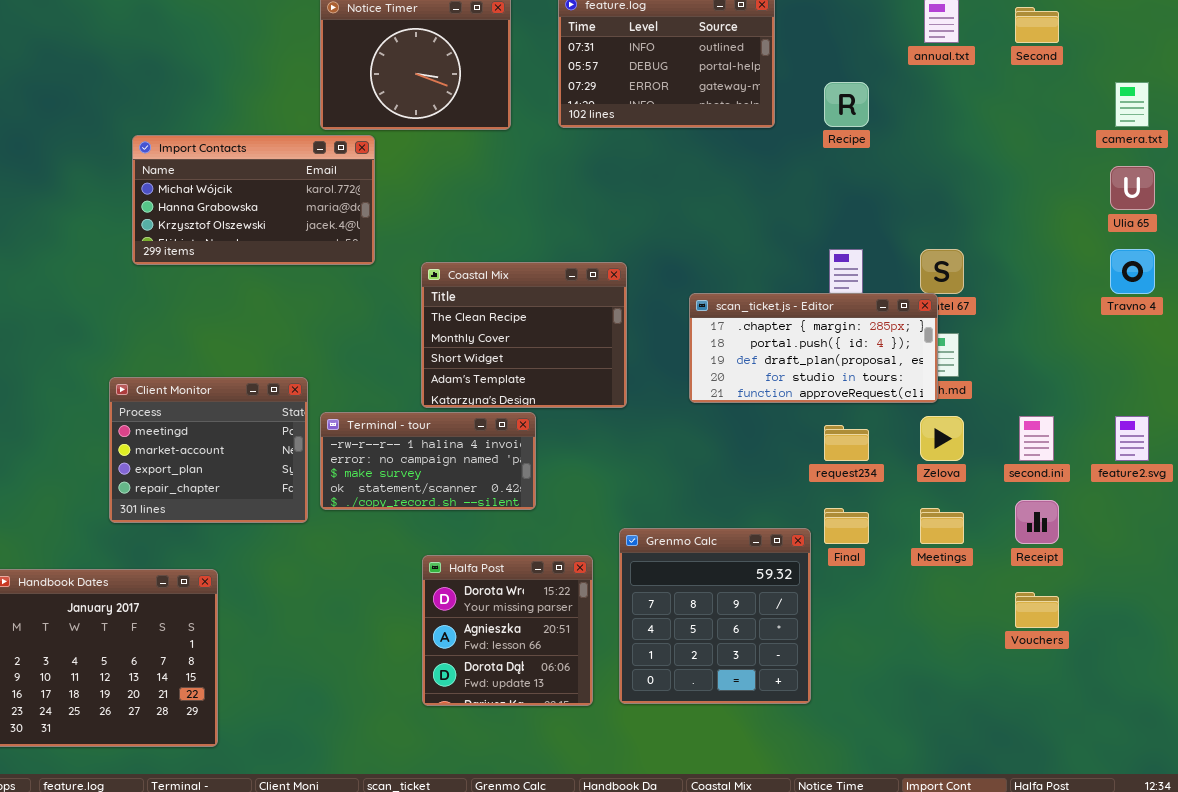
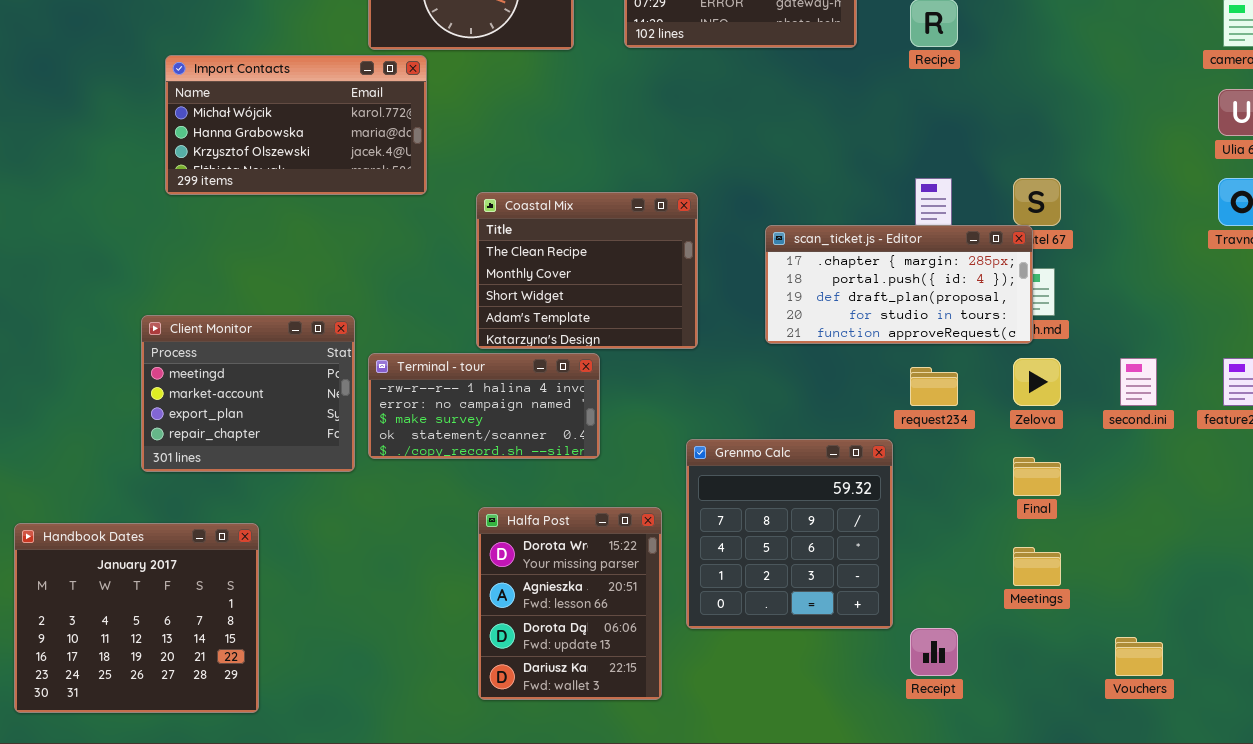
Receipt: [1015,500,1059,544] -> [910,628,958,676], moved
Final: [824,508,869,544] -> [1013,457,1061,496], moved
Meetings: [920,508,964,544] -> [1013,547,1061,586], moved
Grenmo Calc: [619,528,811,704] -> [686,439,893,629], moved
Halfa Post: [422,555,593,706] -> [478,507,662,700], resized
Vouchers: [1015,592,1059,628] -> [1115,637,1163,676], moved

